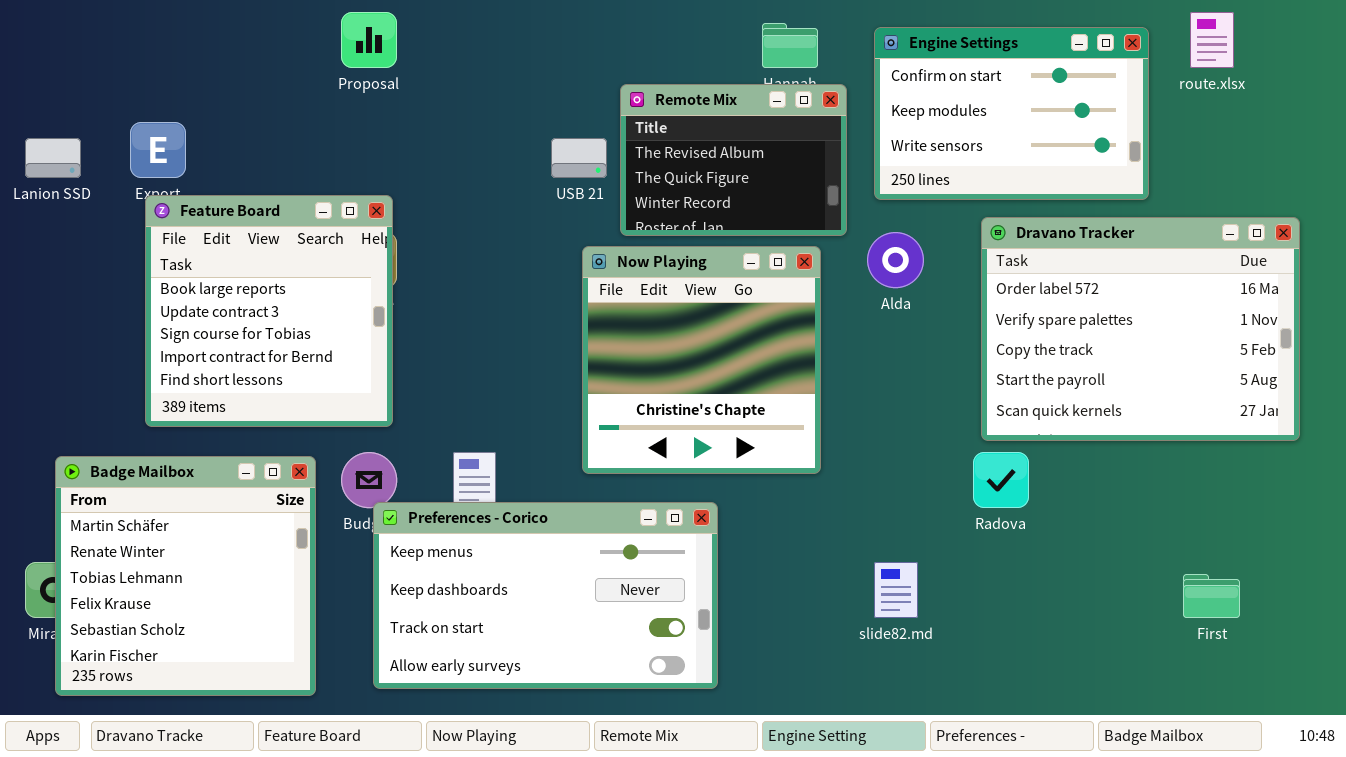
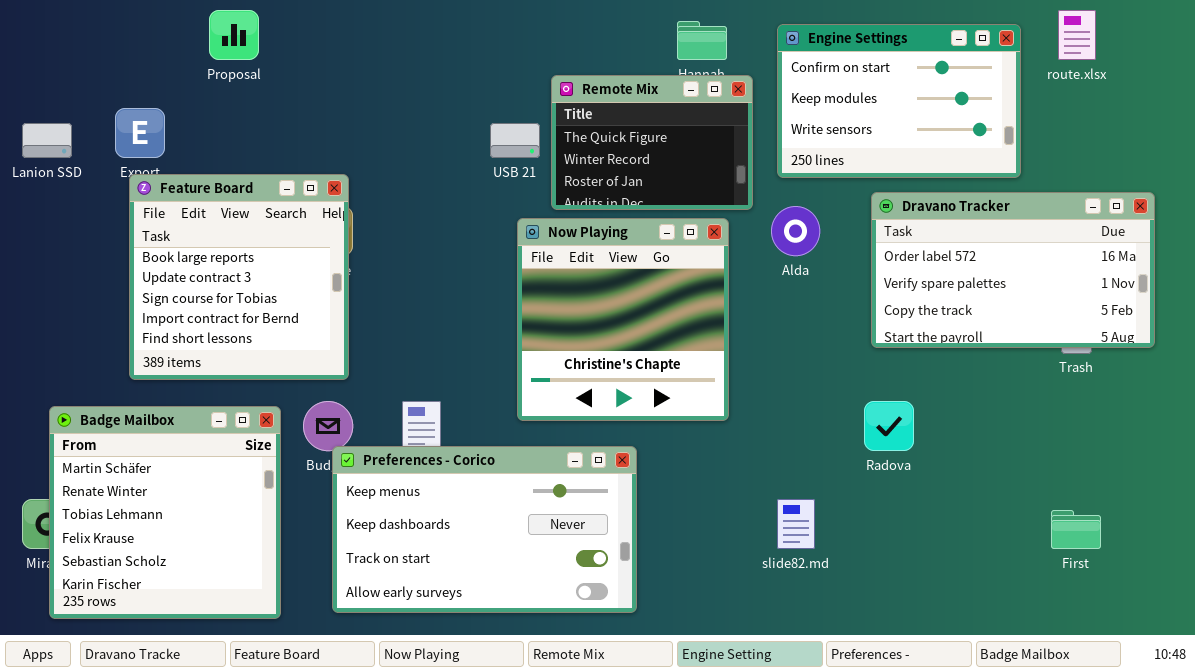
Proposal: [341,12,397,68] -> [209,10,259,60], moved
Remote Mix: [620,84,847,236] -> [551,75,753,210], scrolled down 1 row
Dravano Tracker: [981,217,1300,441] -> [871,192,1155,348], resized

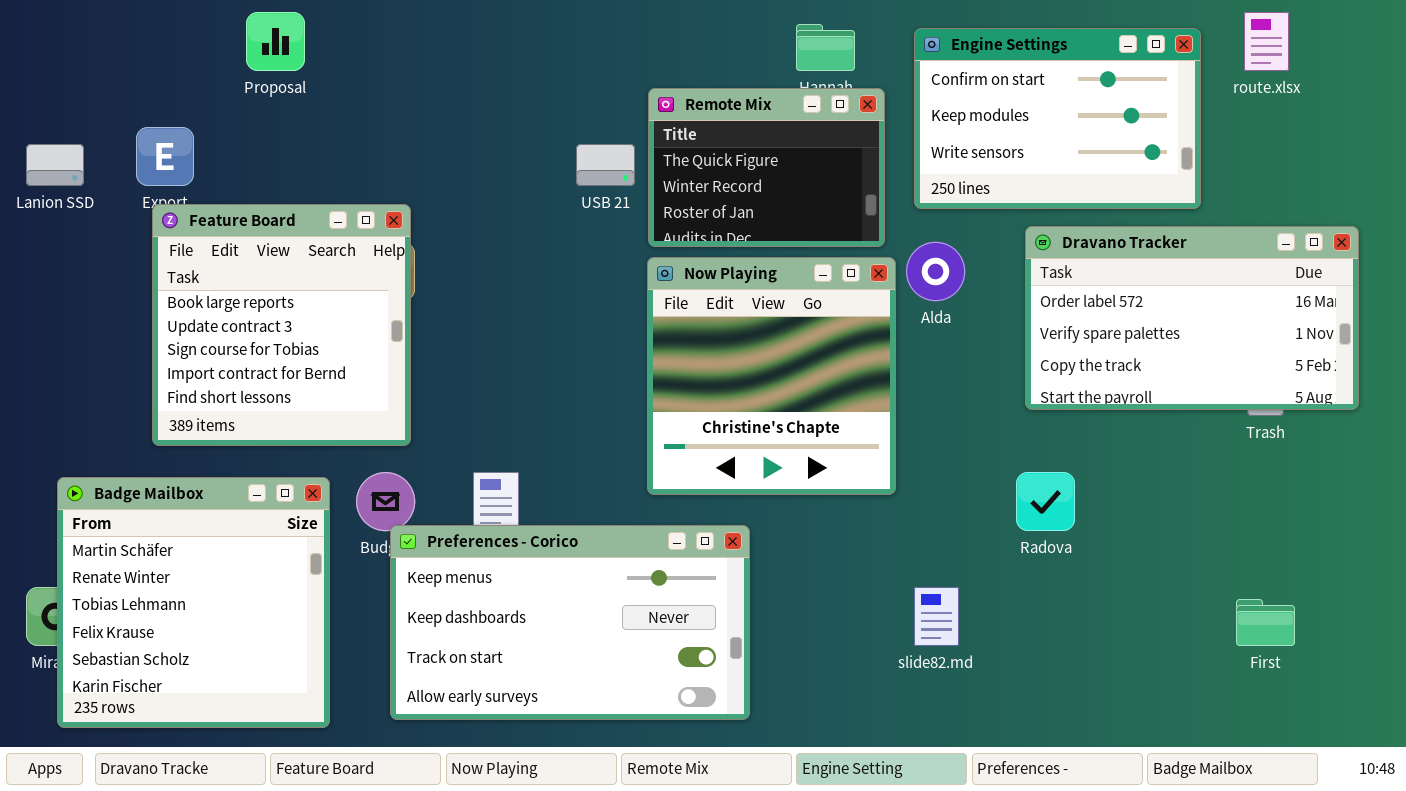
Now Playing: [517,218,729,421] -> [647,257,896,495], moved

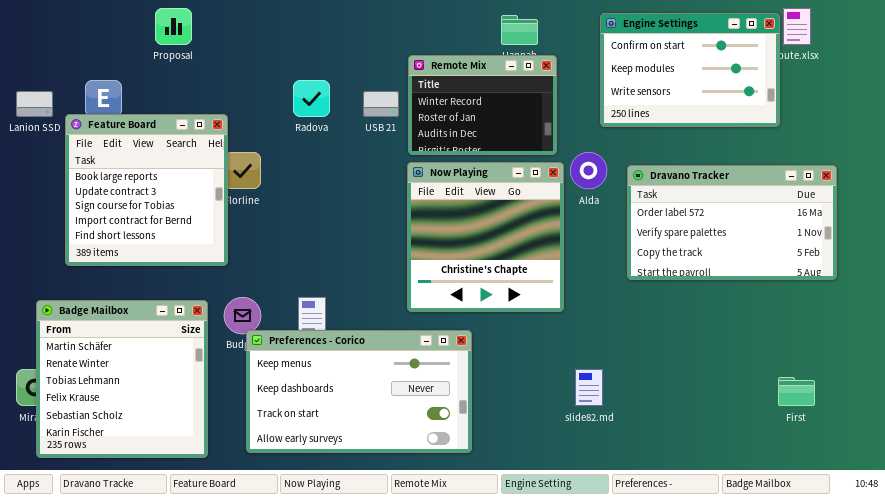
Engine Settings: [914,28,1201,209] -> [600,13,780,127], moved
Remote Mix: [648,88,885,247] -> [408,55,557,155], scrolled down 1 row
Feature Board: [152,204,411,446] -> [65,114,228,266], moved
Dravano Tracker: [1025,226,1359,410] -> [627,165,837,280], moved
Radova: [1016,472,1075,531] -> [293,80,330,117], moved

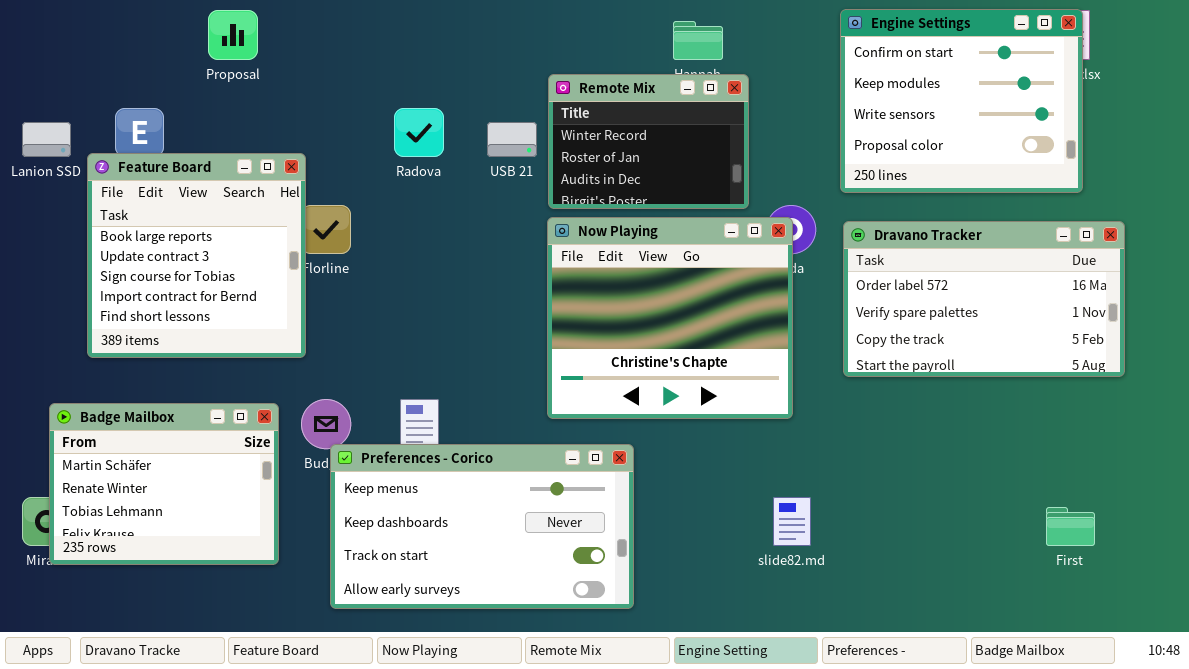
Engine Settings: [600,13,780,127] -> [840,9,1083,193], moved, resized
Now Playing: [407,162,564,312] -> [547,217,793,419], resized
Badge Mailbox: [36,300,208,458] -> [49,403,279,565], resized

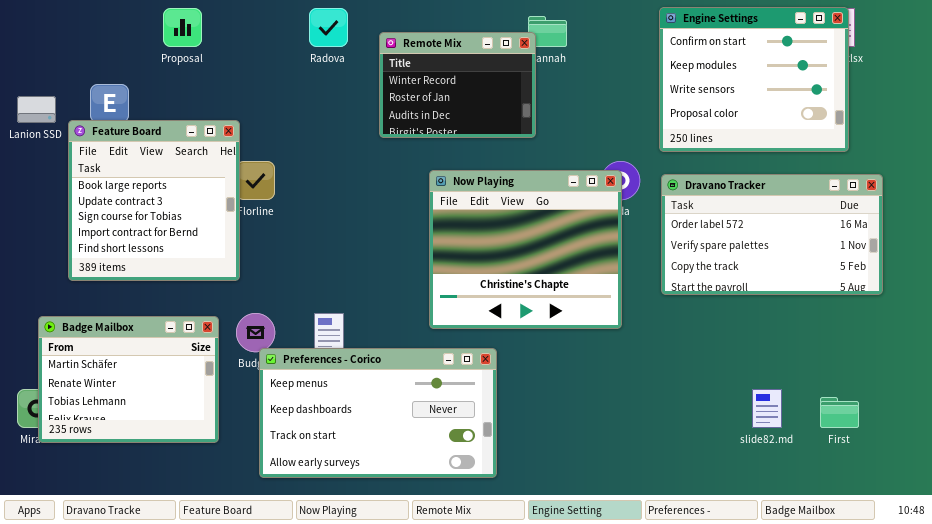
Remote Mix: [548,74,749,209] -> [379,32,536,138], moved
Radova: [394,108,444,157] -> [309,8,348,47], moved
slide82.md: [773,497,811,546] -> [752,389,782,428], moved

